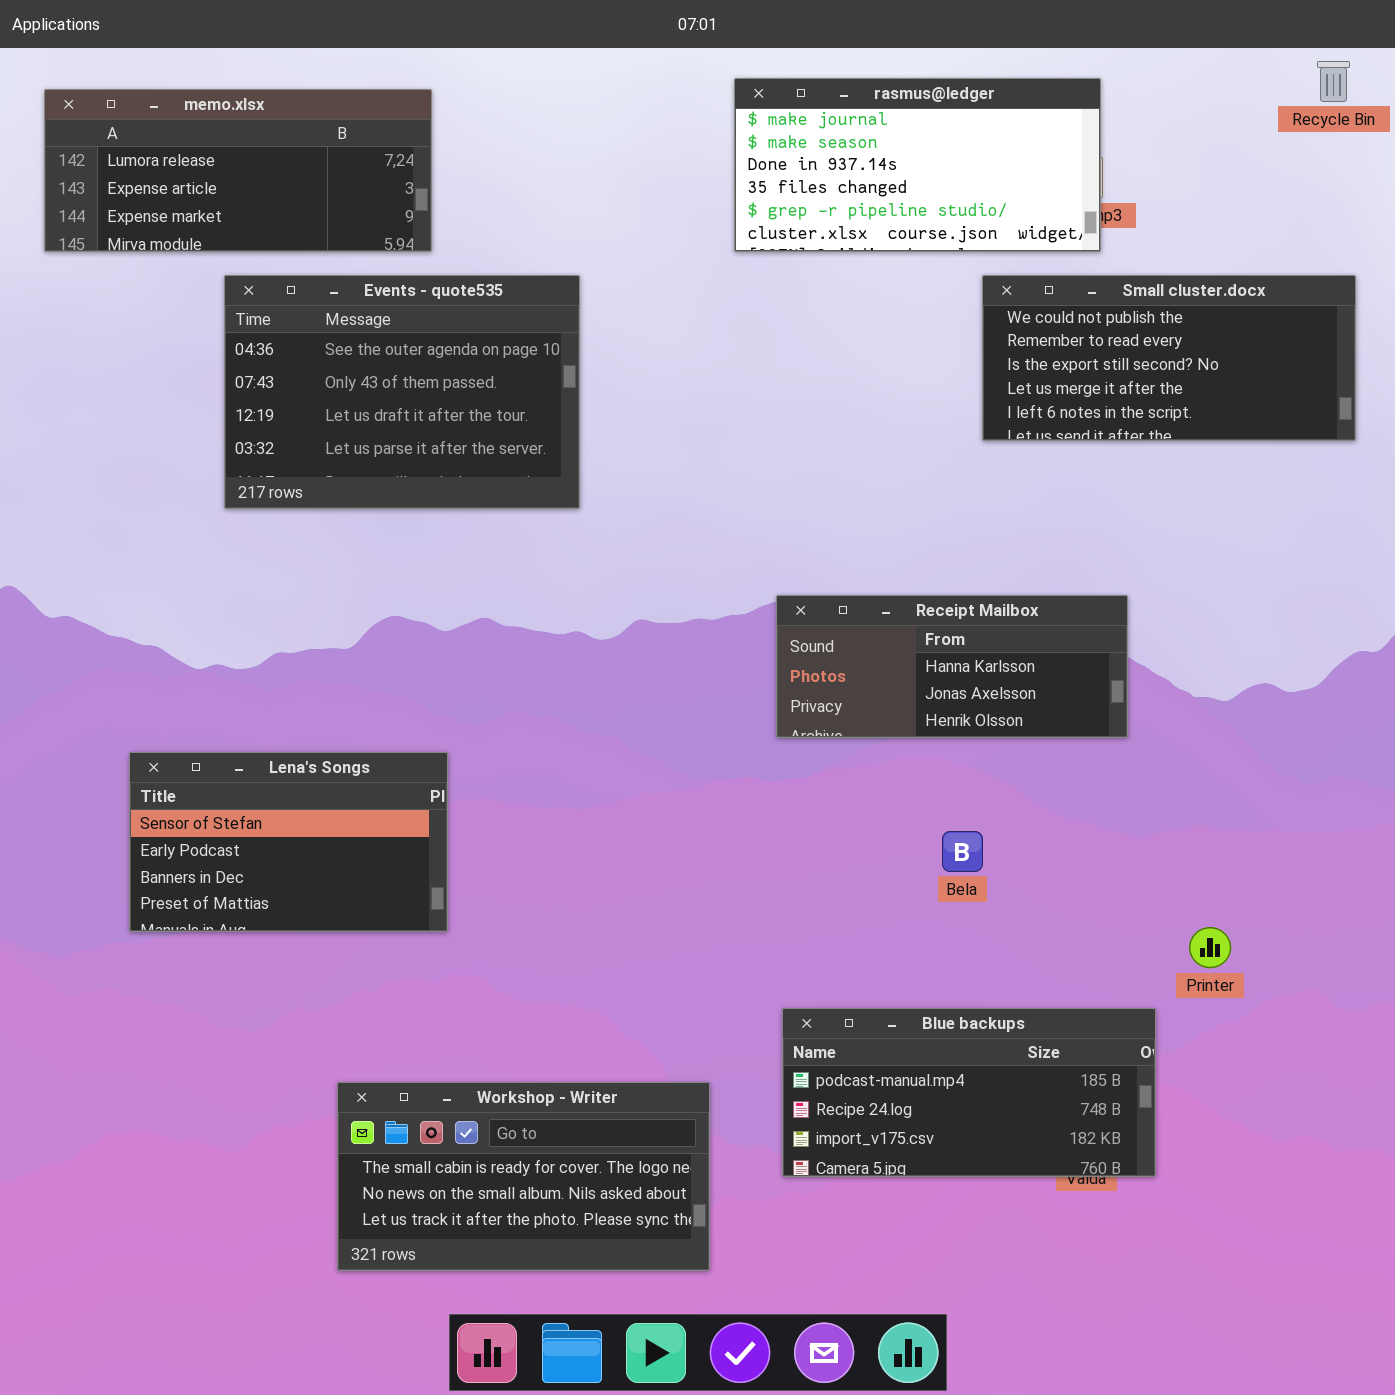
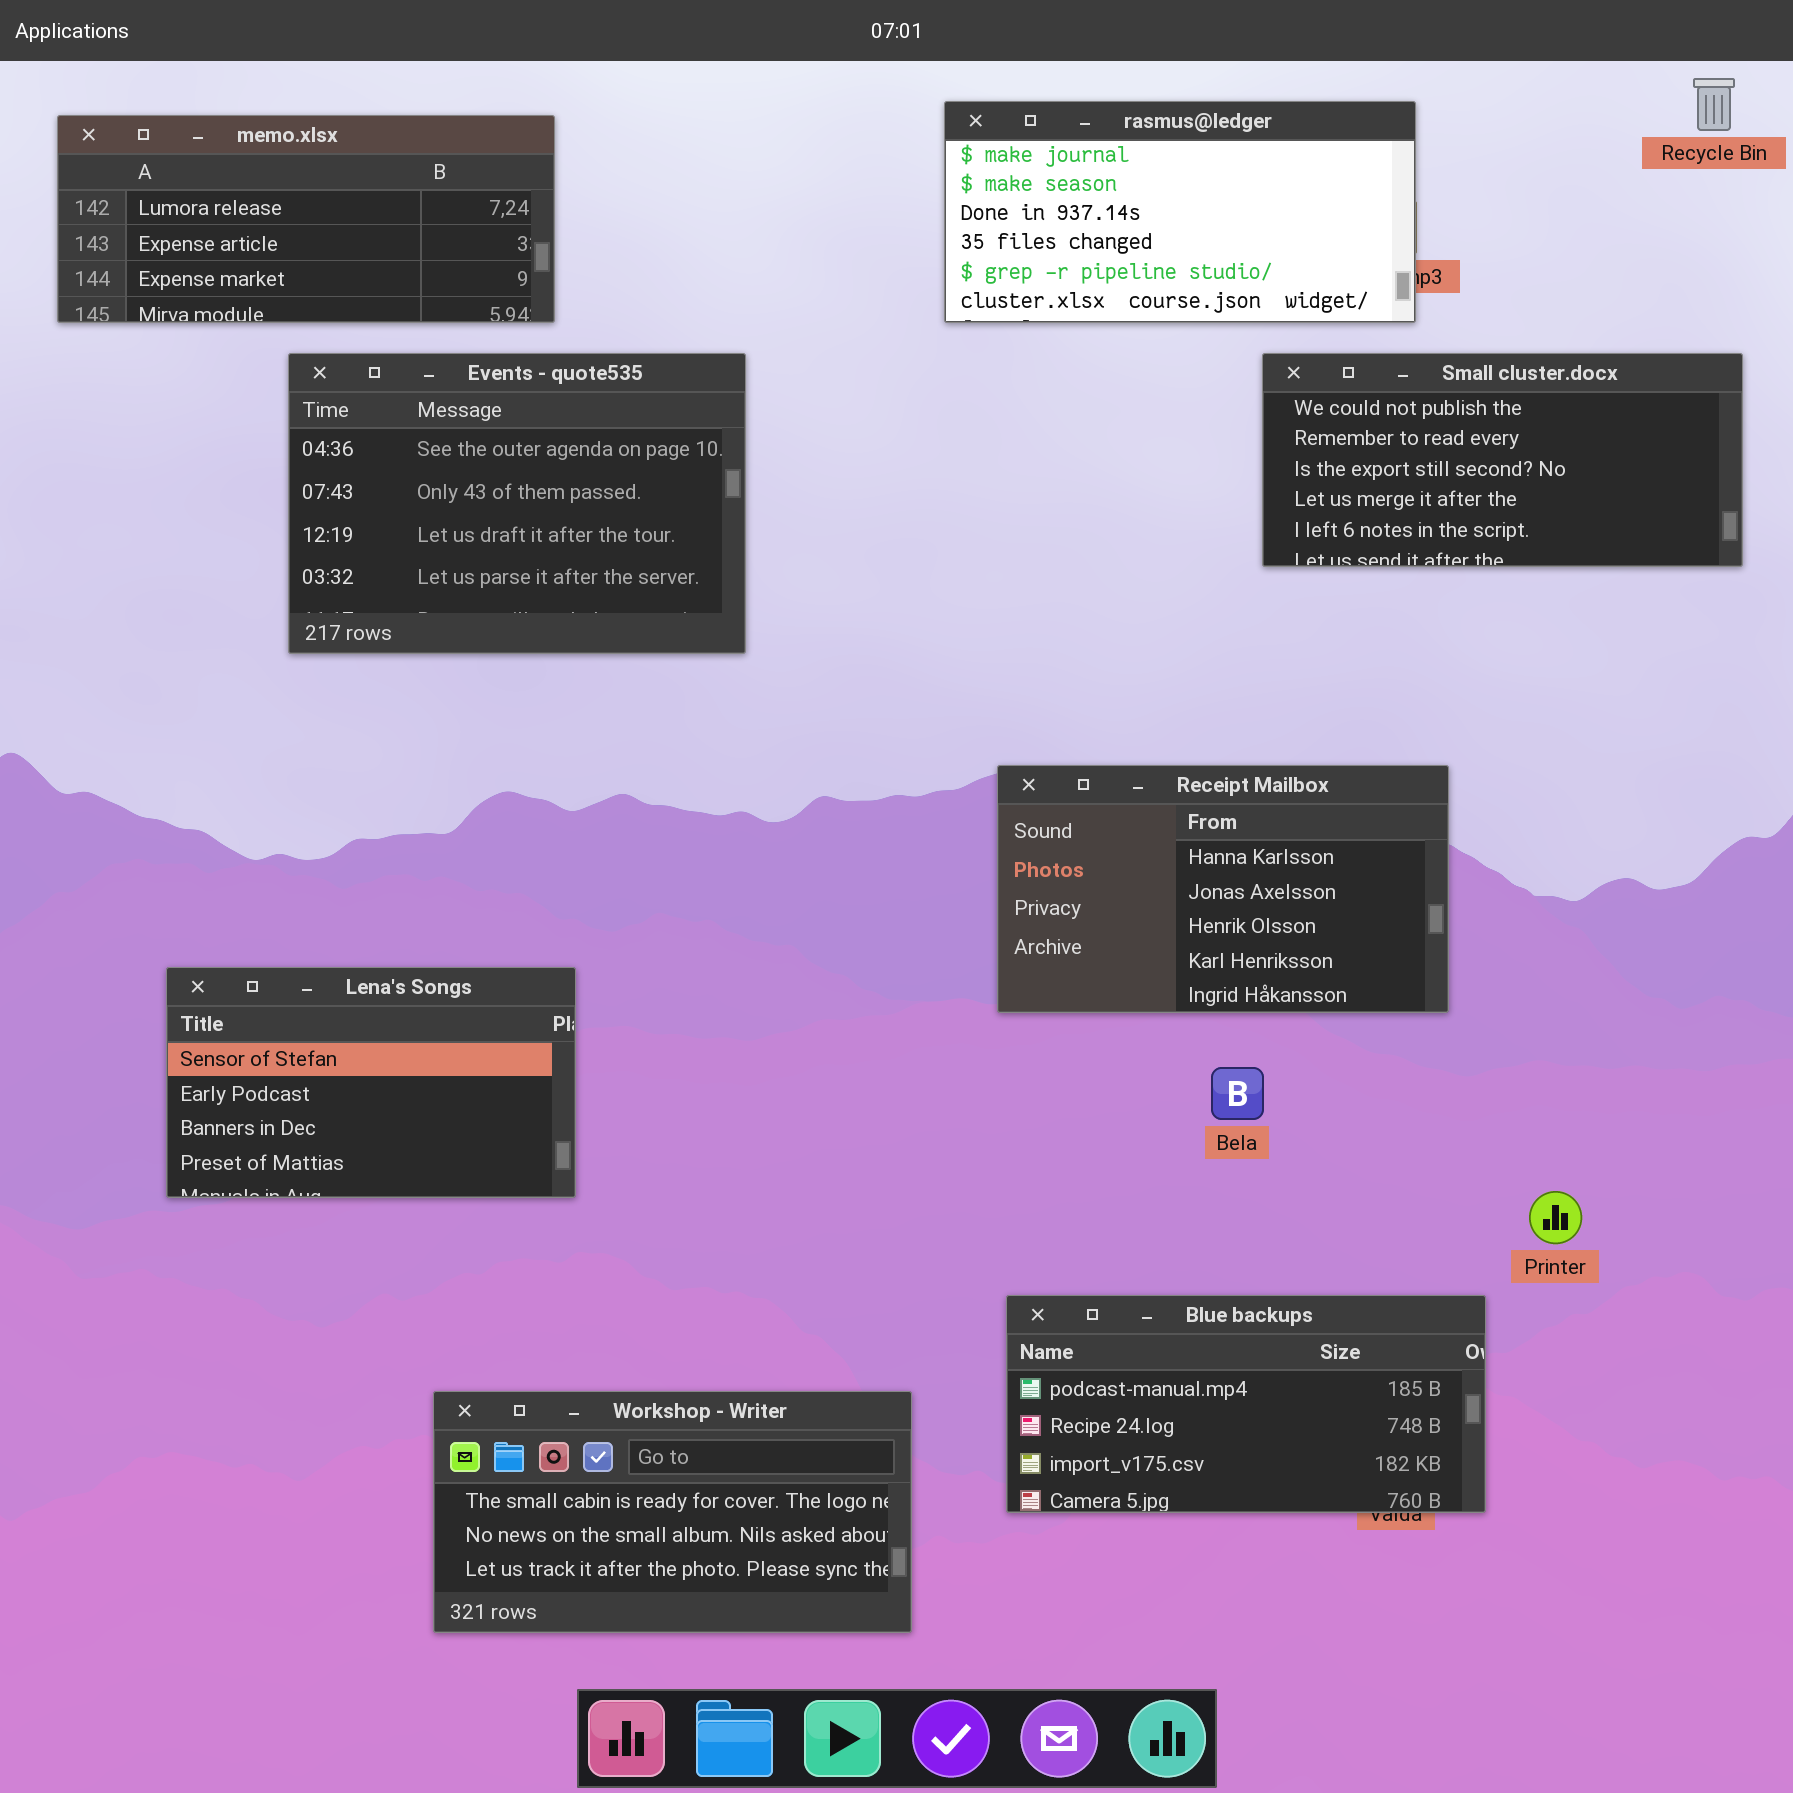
Receipt Mailbox: [776,595,1128,738] -> [997,765,1449,1013], resized

